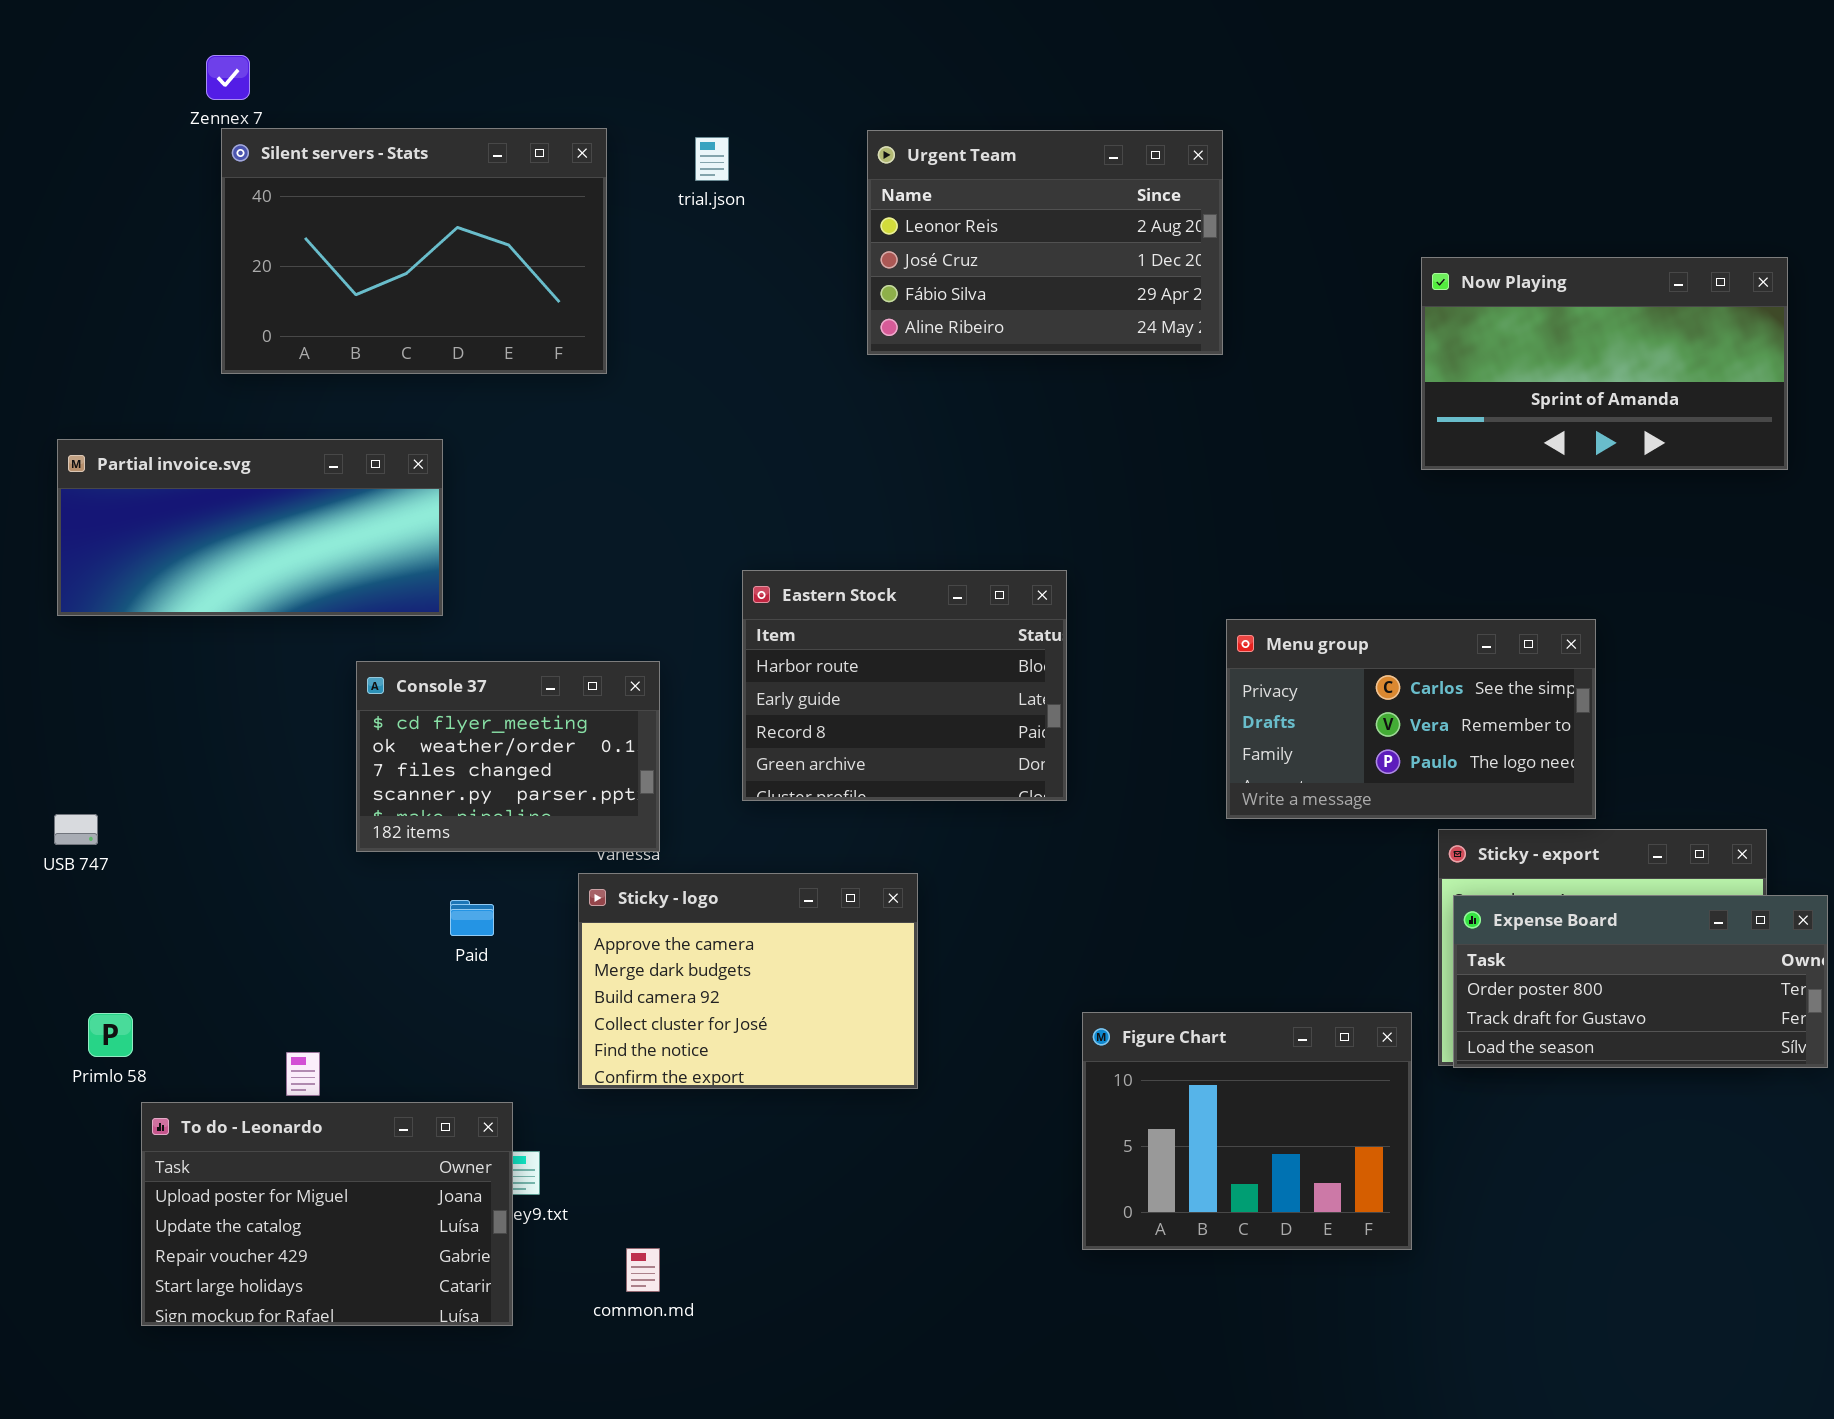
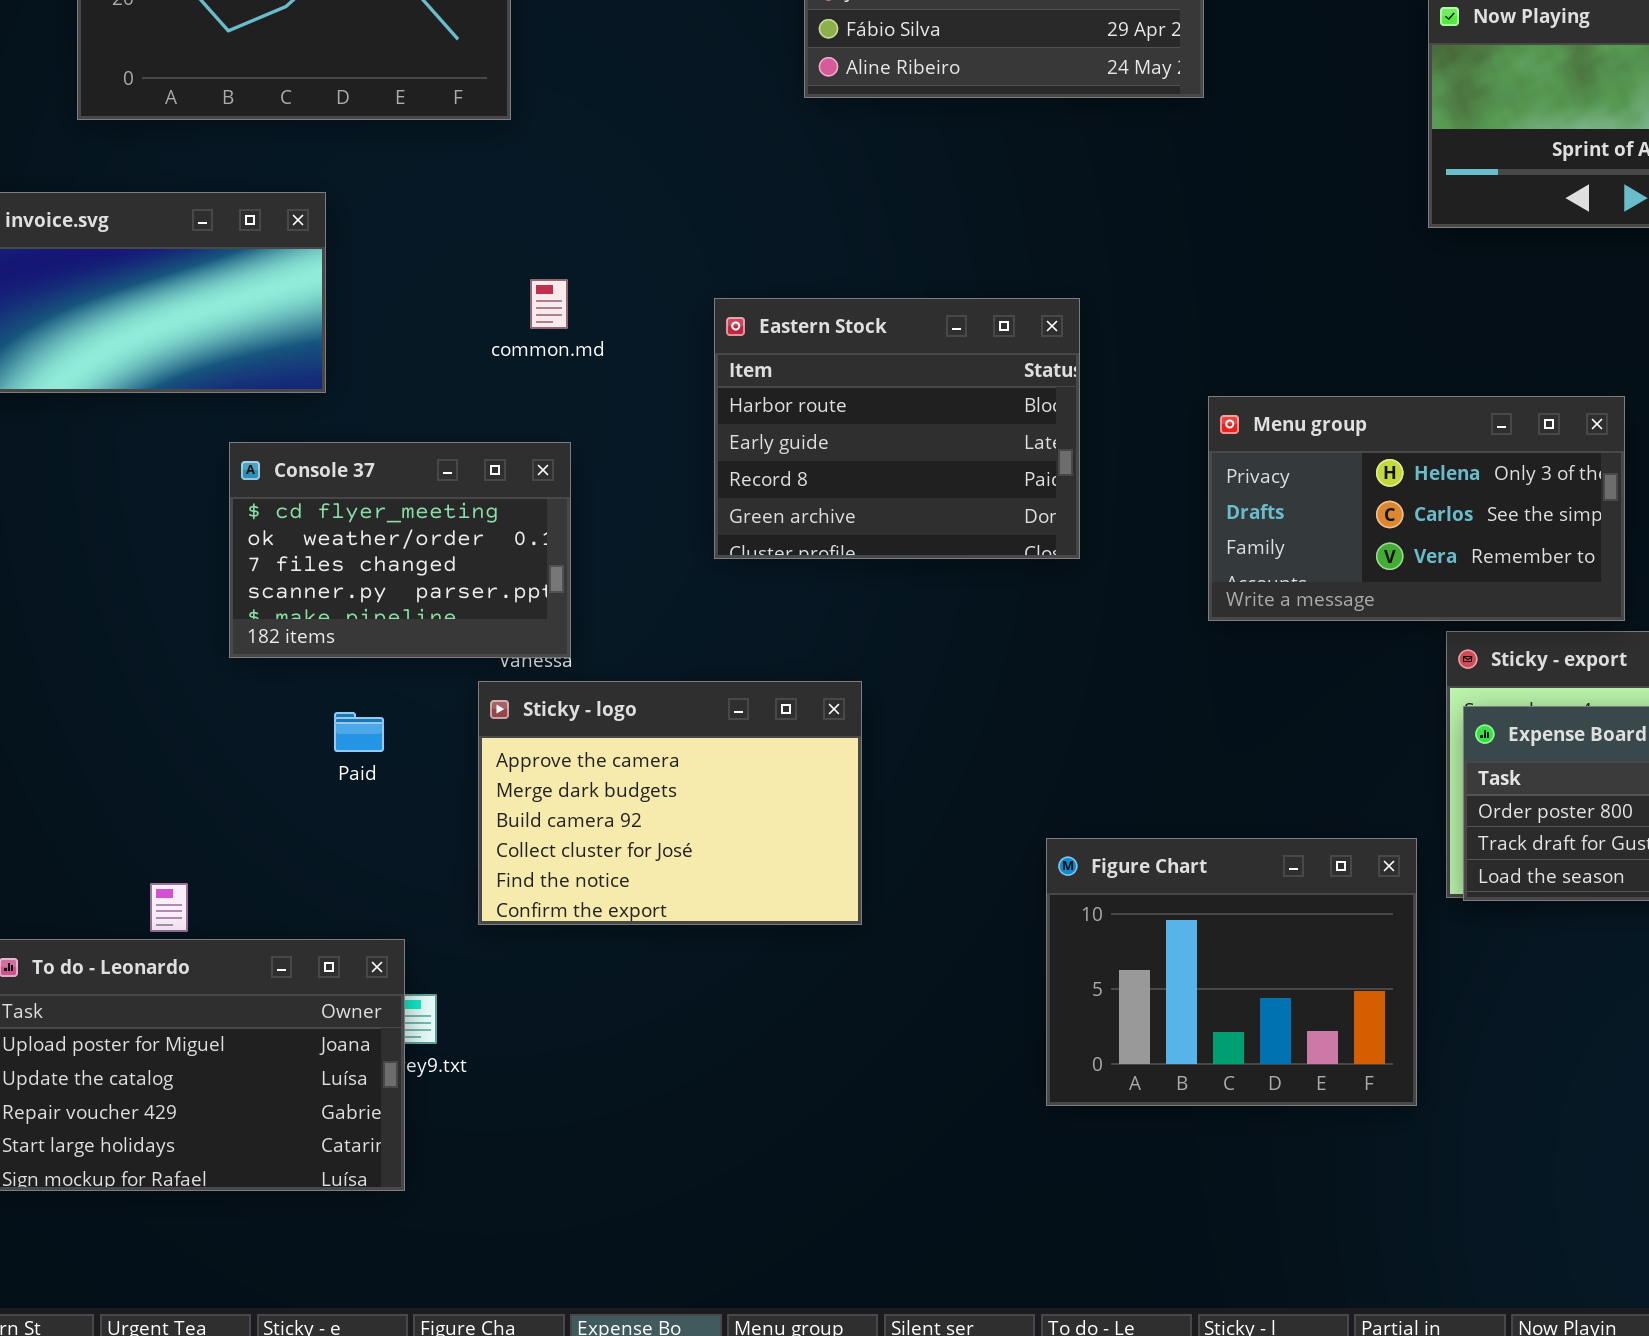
Eastern Stock: [742,570,1067,801] -> [714,298,1080,559], moved
Menu group: [1226,619,1596,819] -> [1208,396,1625,621], scrolled up 1 row
common.md: [626,1248,660,1292] -> [530,279,568,329], moved

